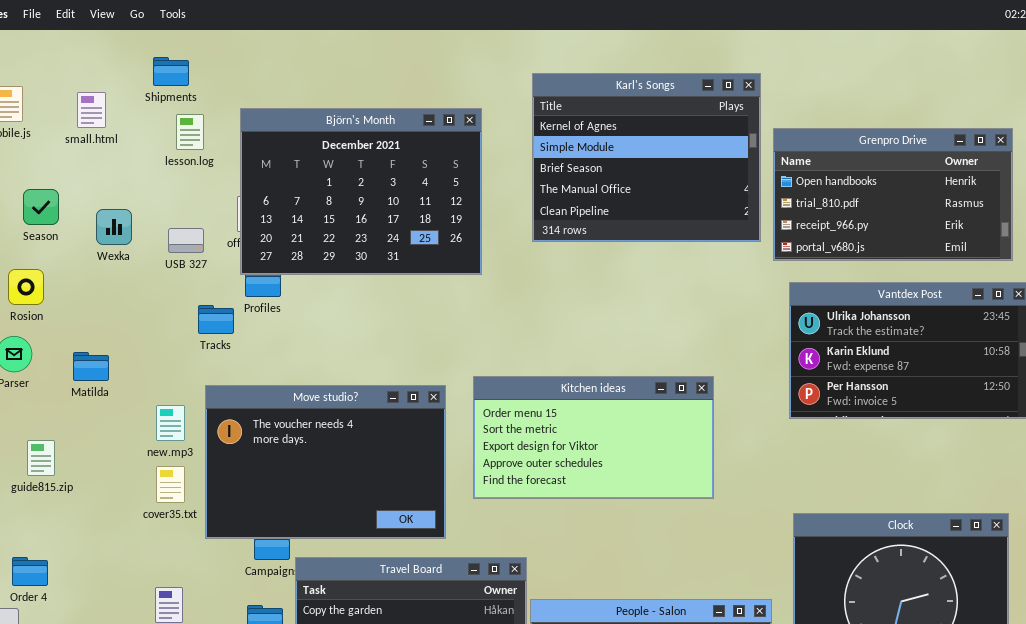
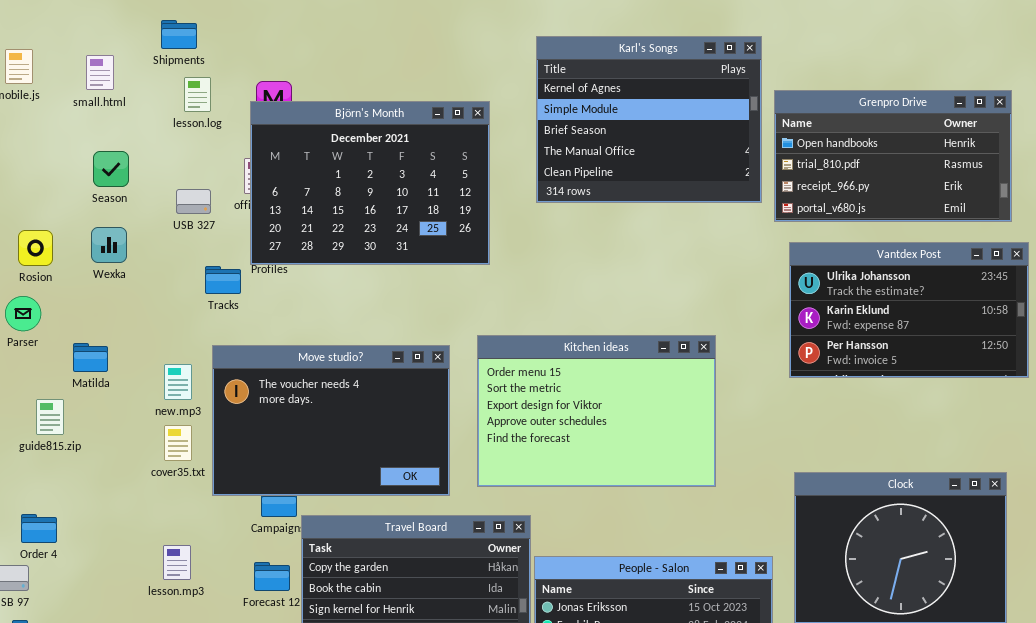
Björn's Month: [240,108,482,275] -> [250,101,490,265], moved
Season: [23,189,59,225] -> [93,151,129,187], moved
Wexka: [96,209,132,245] -> [91,227,127,263], moved
Matilda: [73,352,109,381] -> [73,343,108,372], moved
Kitchen ideas: [473,376,714,499] -> [477,335,716,487], resized

